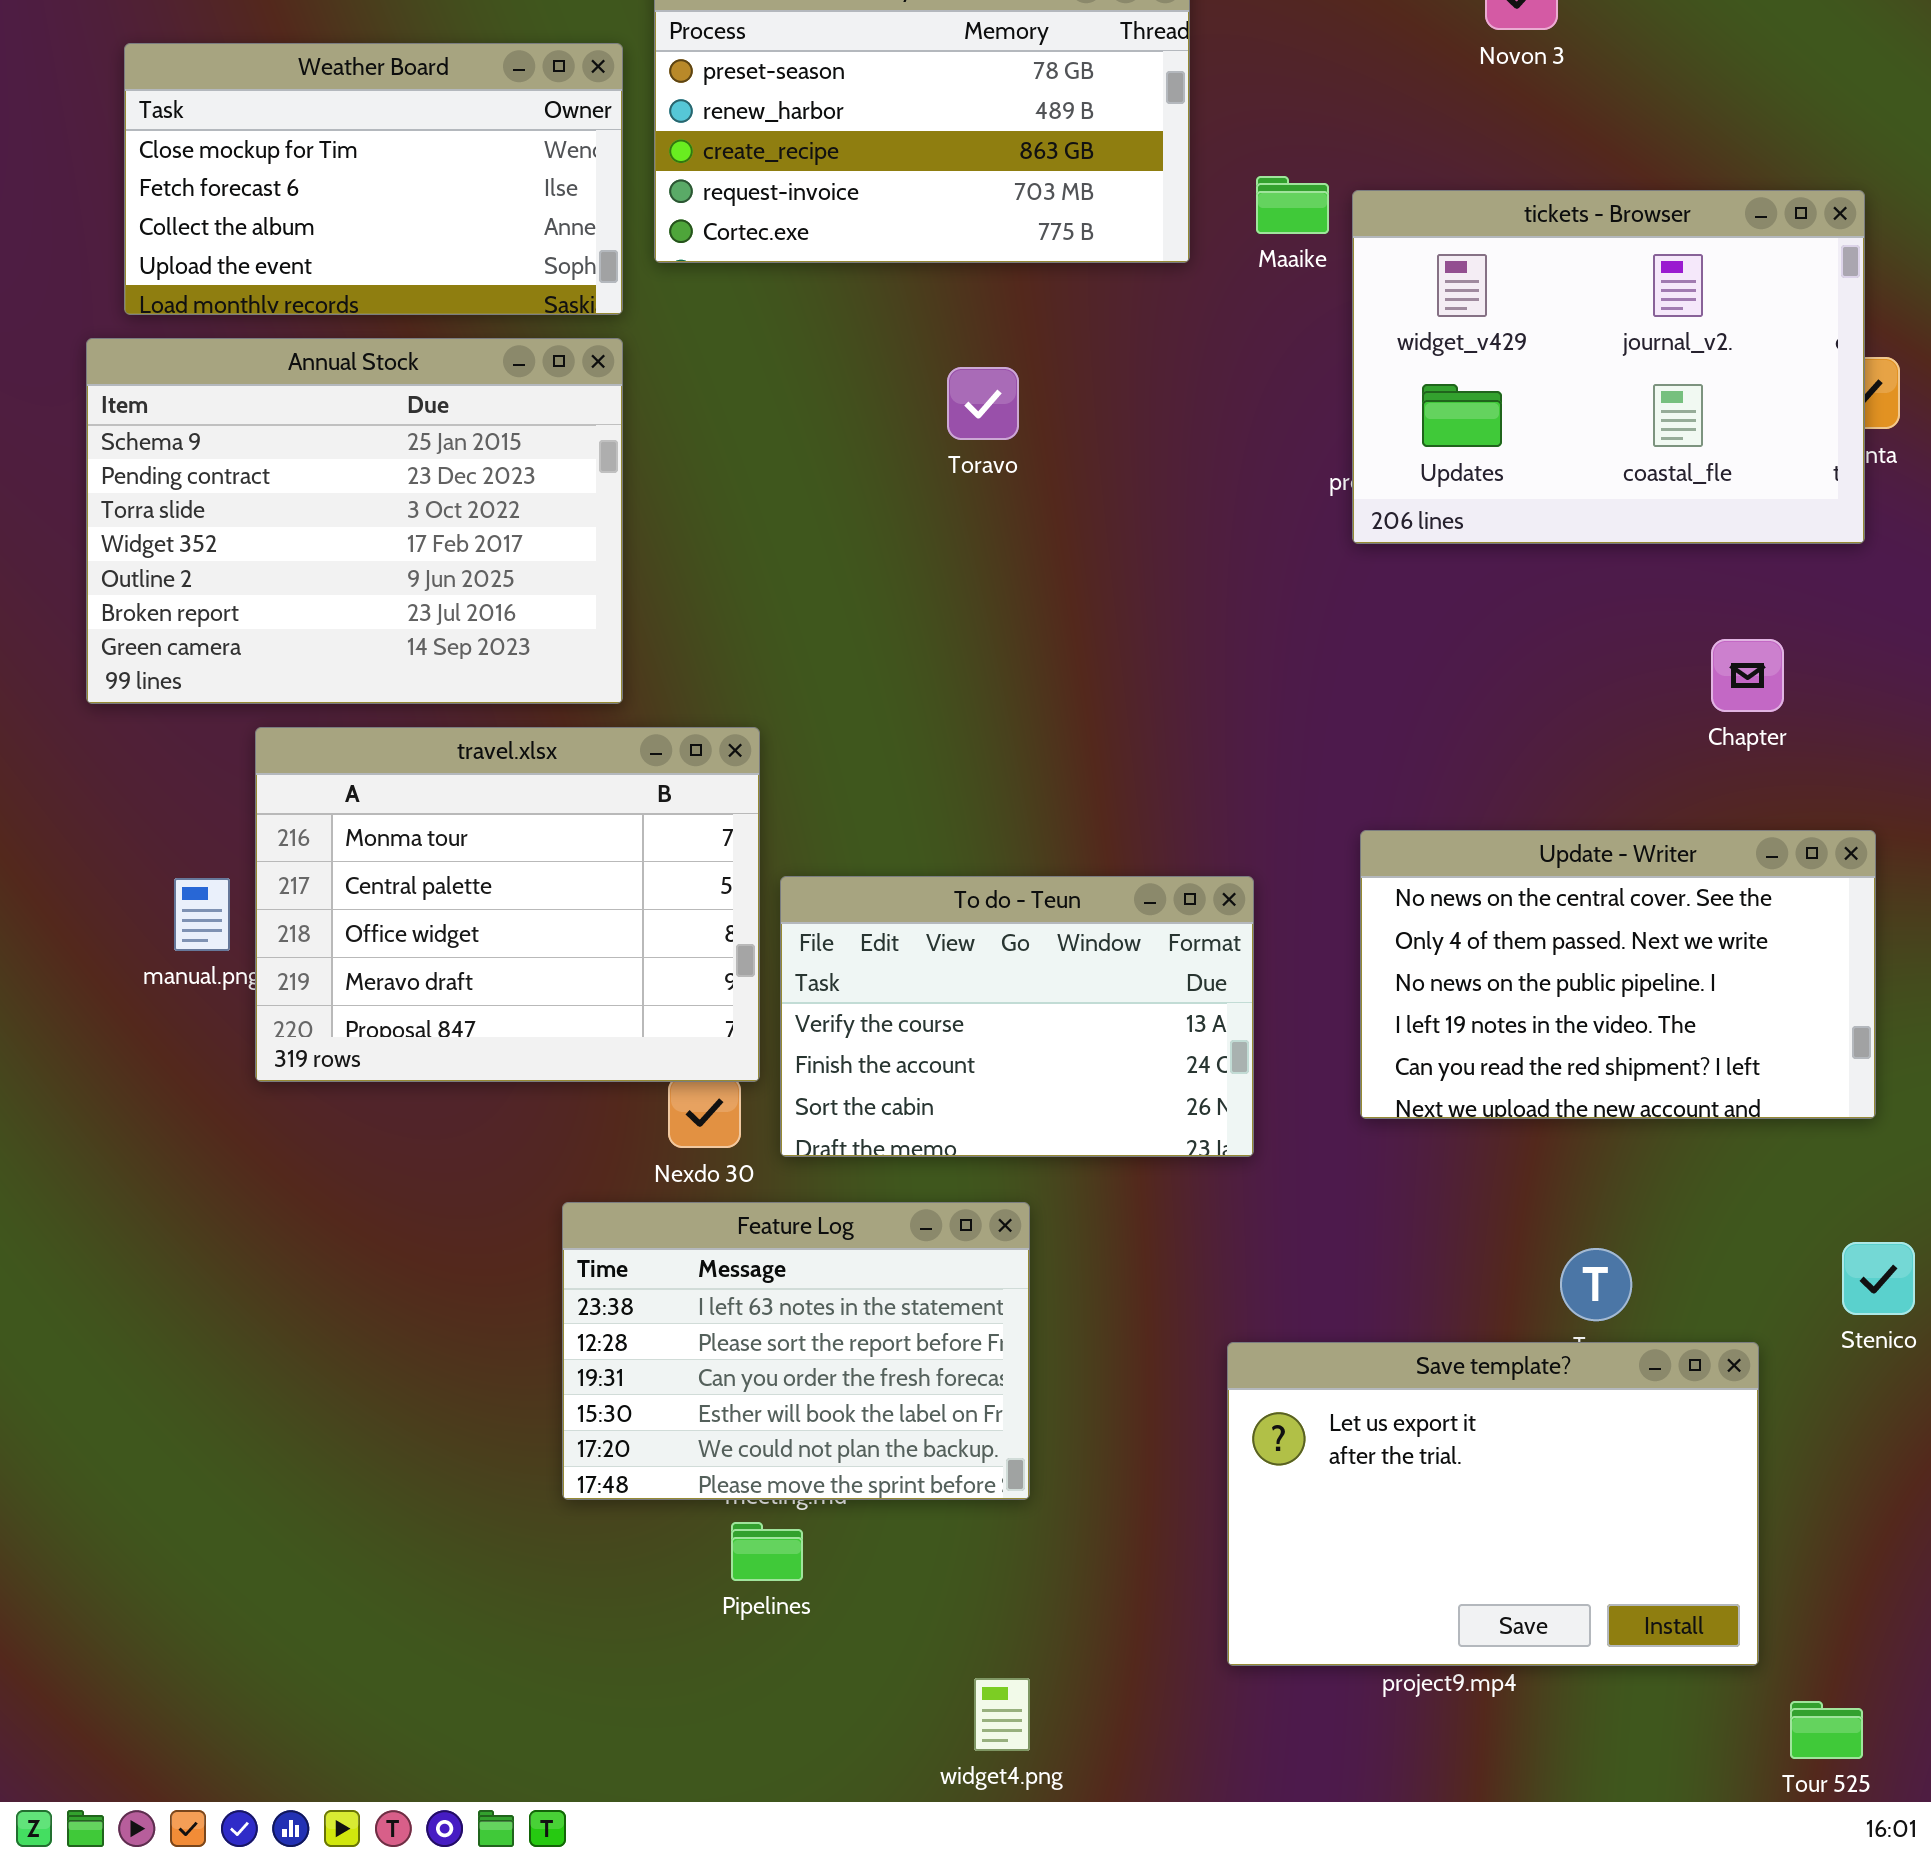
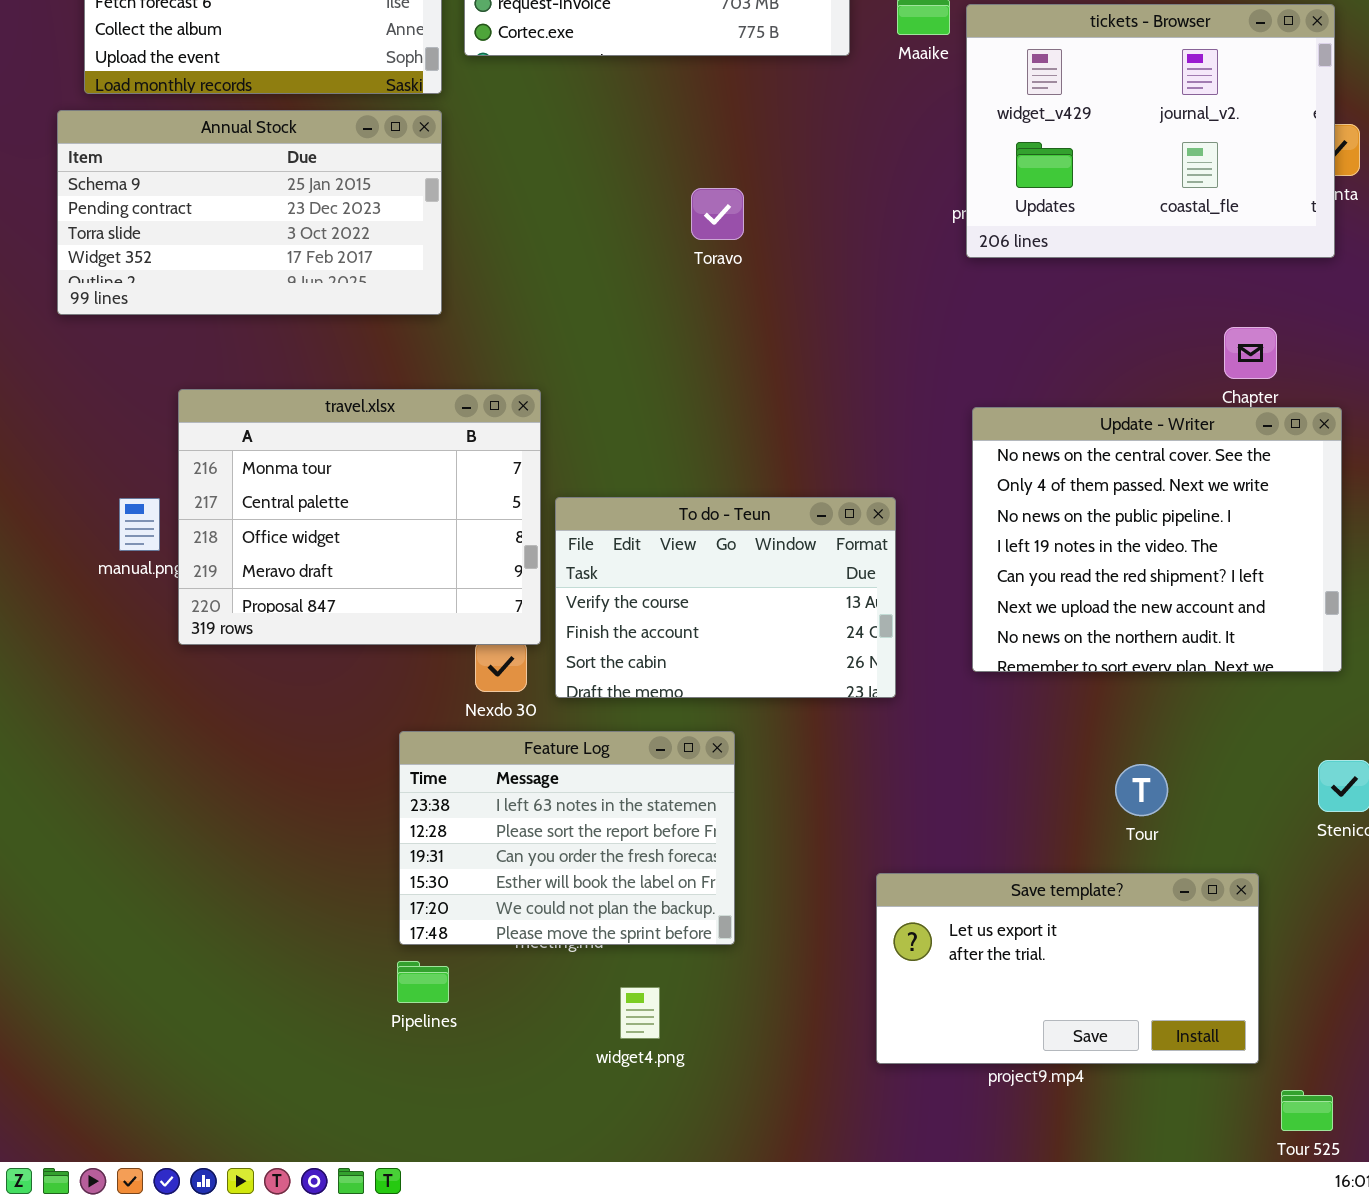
Annual Stock: [86,338,623,704] -> [57,110,442,315], resized
Toravo: [947,367,1019,440] -> [691,188,744,240], moved
Update - Writer: [1360,830,1876,1119] -> [972,407,1342,672], resized
Save template?: [1227,1342,1759,1666] -> [876,873,1259,1064], resized
Pipelines: [731,1522,803,1581] -> [397,961,449,1003], moved
widget4.png: [974,1678,1030,1751] -> [620,987,660,1039], moved

